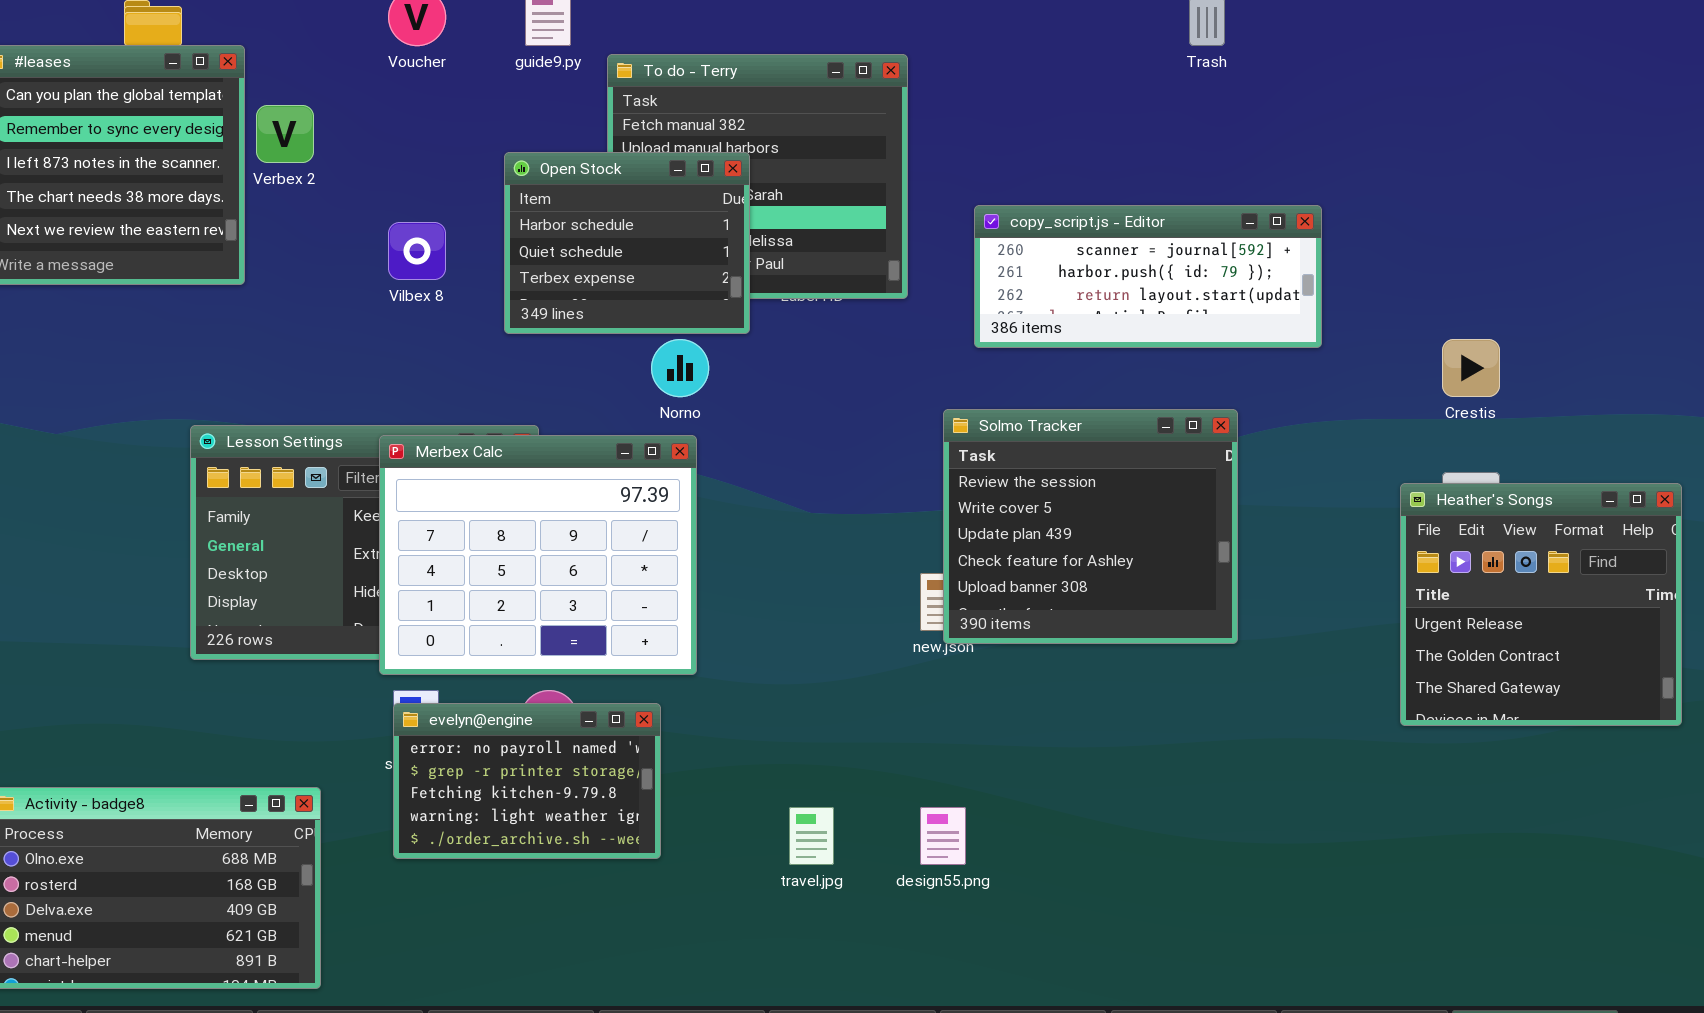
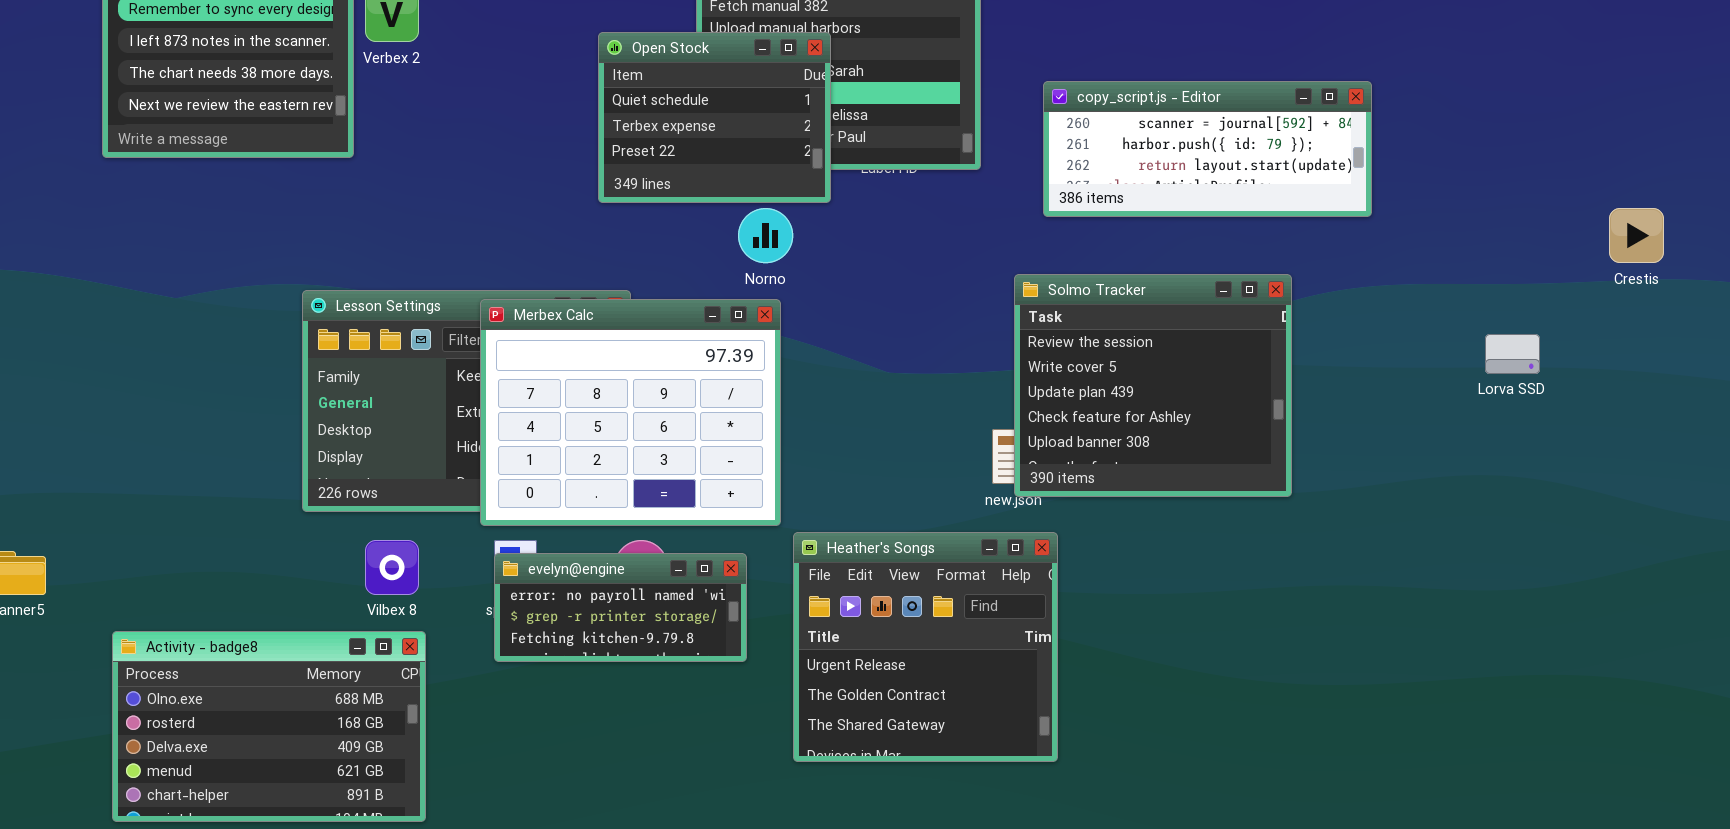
Open Stock: [504,152,750,334] -> [598,32,831,203], scrolled down 1 row
Vilbex 8: [388,222,446,280] -> [365,540,419,595], moved
Crestis: [1442,339,1500,397] -> [1609,208,1664,263], moved
Heather's Songs: [1400,483,1682,726] -> [793,532,1058,762], moved
evelyn@engine: [393,703,661,859] -> [494,553,747,662], resized

